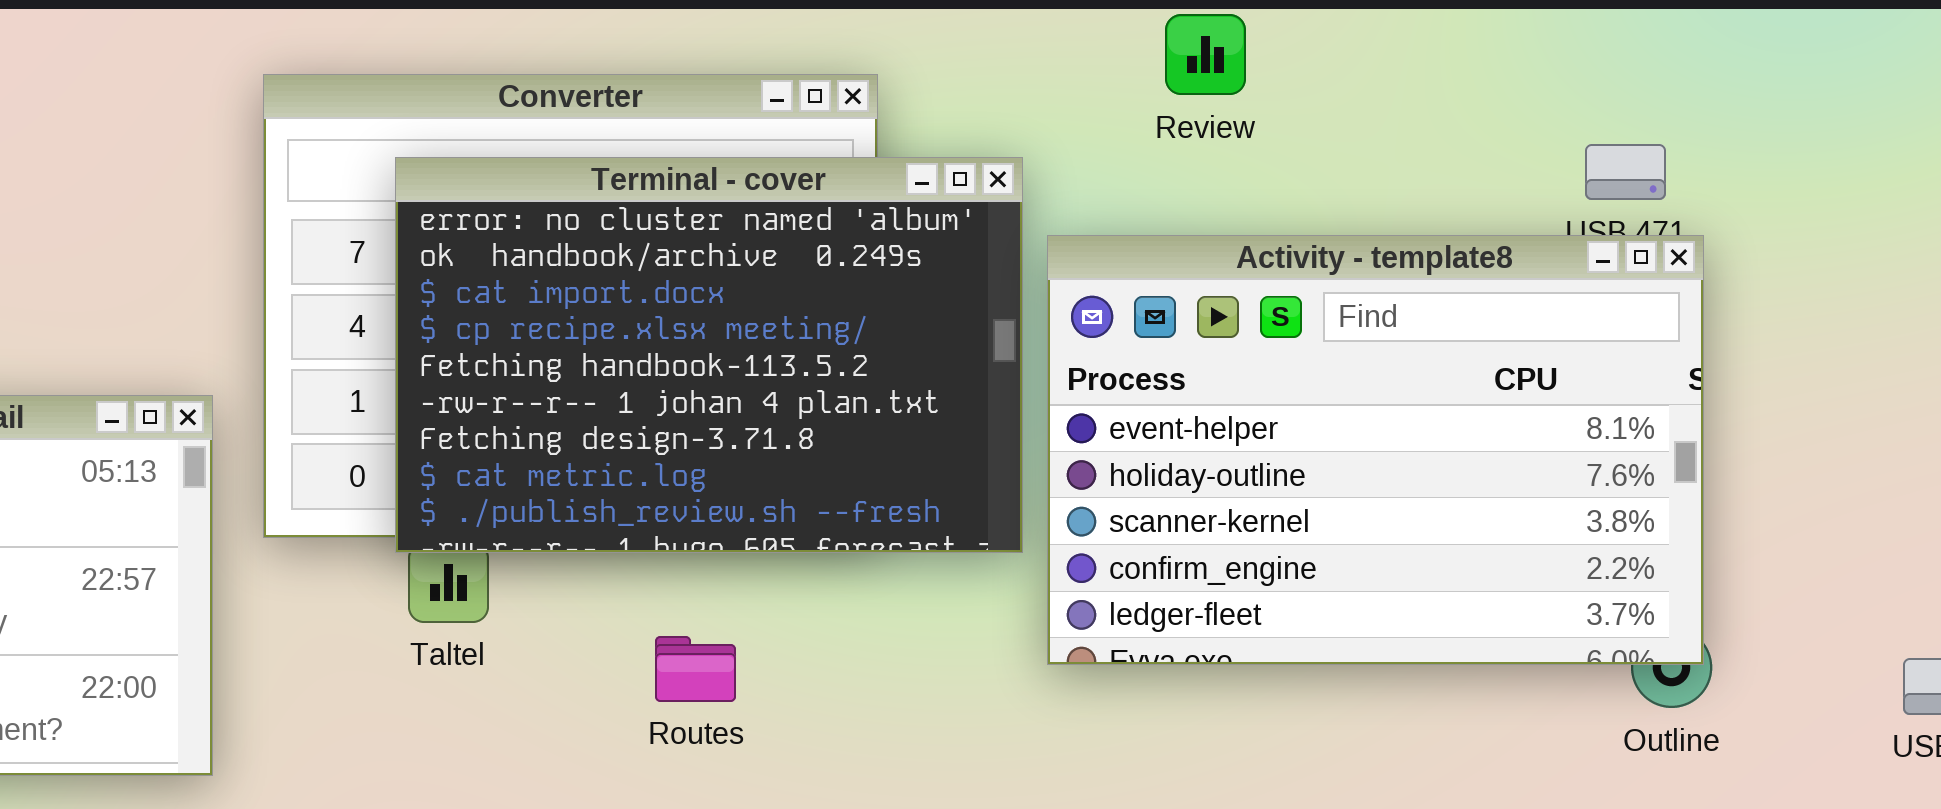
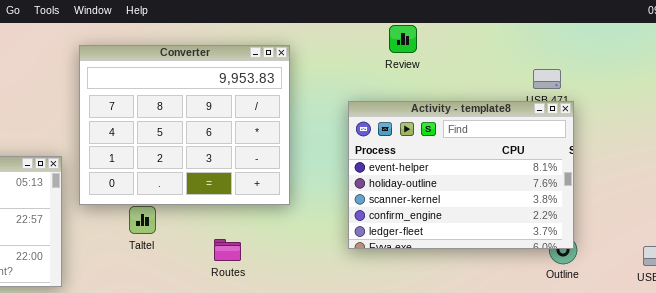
Terminal - cover: [395,157,1023,553] -> none, closed

